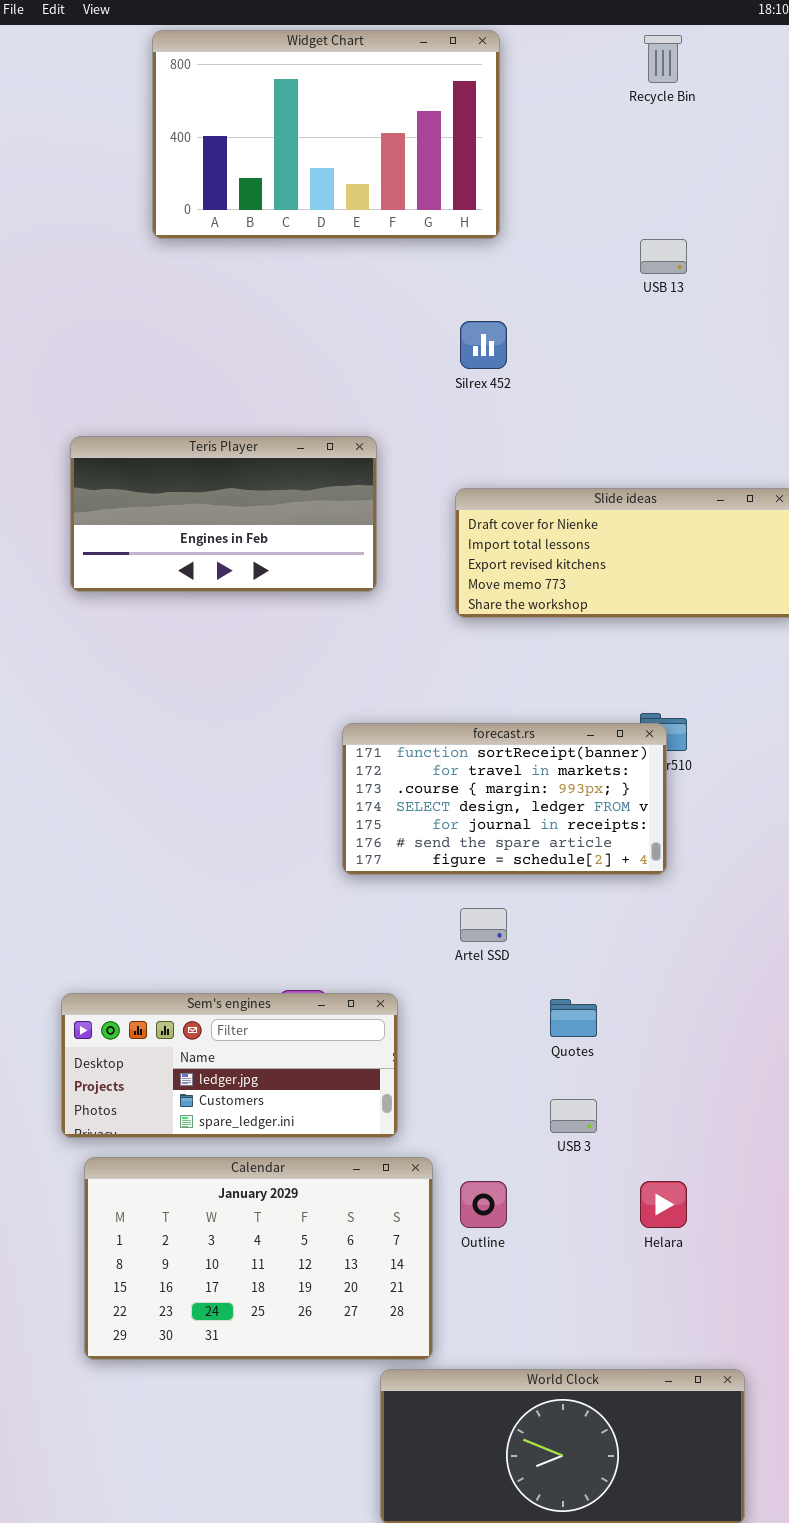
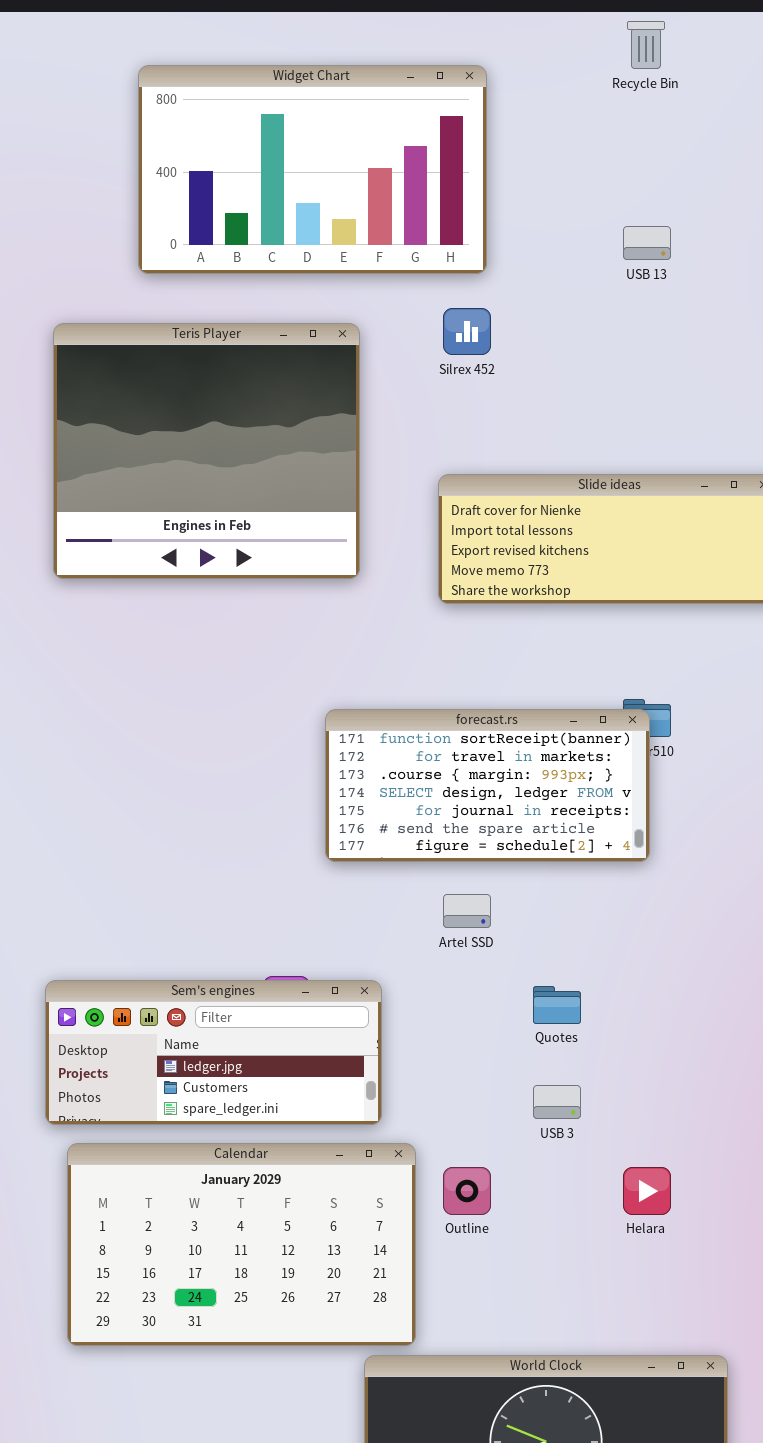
Widget Chart: [152,30,500,239] -> [138,65,487,274], moved
Teris Player: [70,436,377,592] -> [53,323,360,579], resized

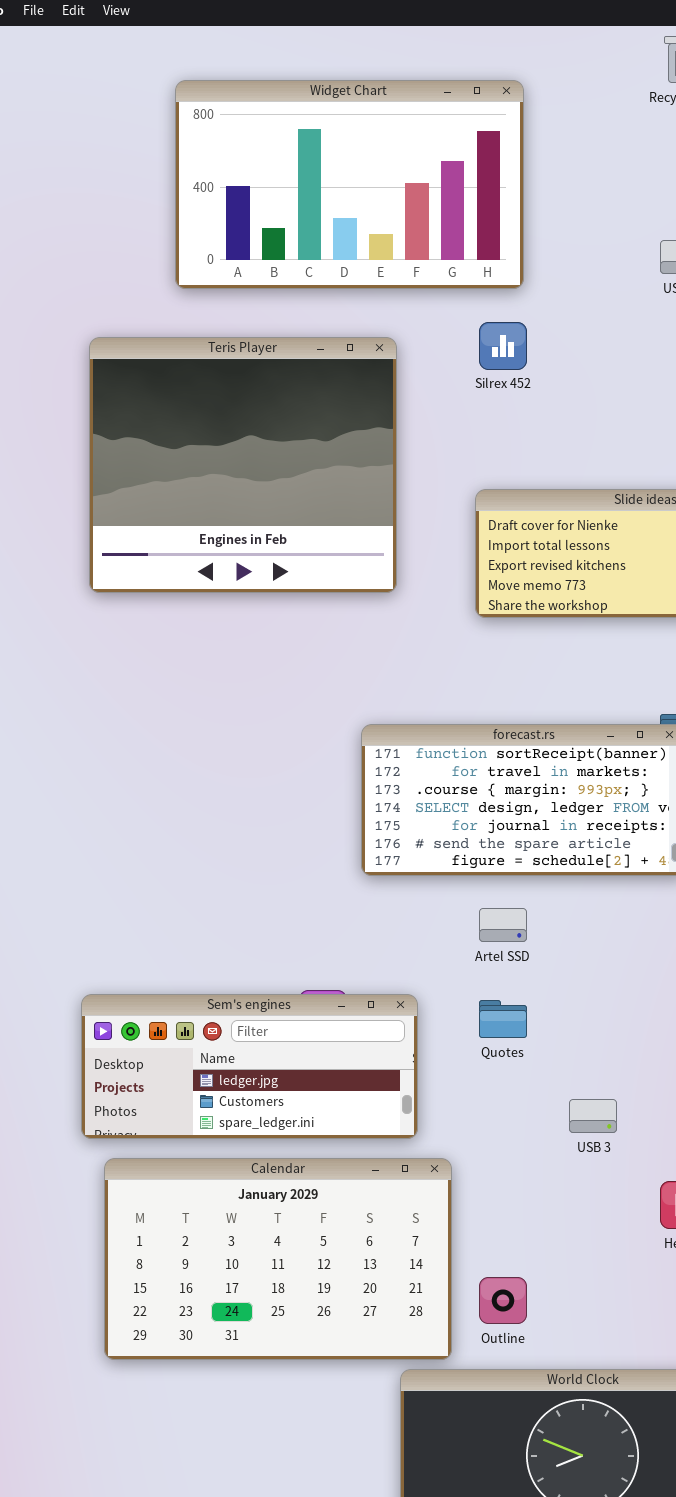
Quotes: [533,986,581,1024] -> [479,1000,527,1038], moved
Outline: [443,1167,491,1215] -> [479,1277,527,1324], moved

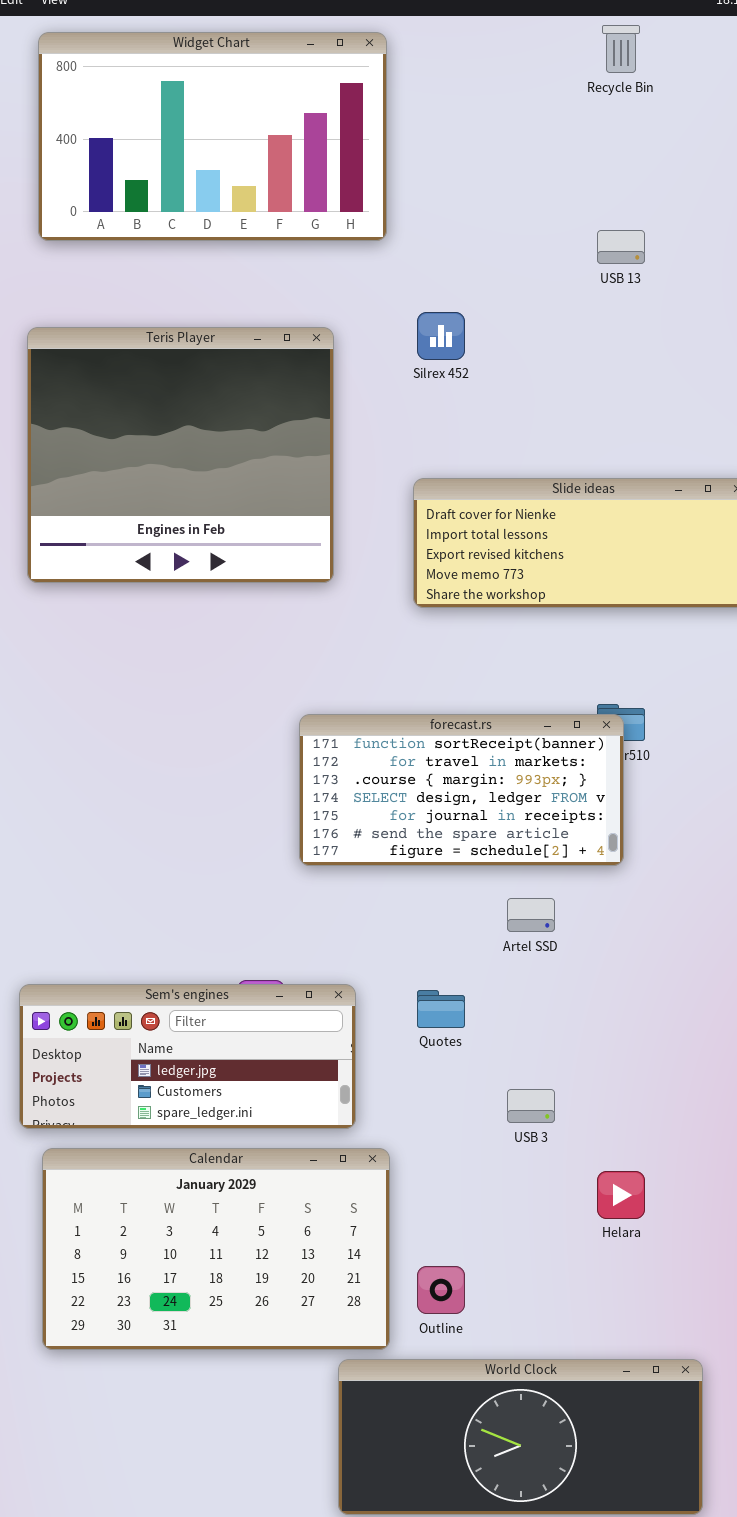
Widget Chart: [175,80,524,289] -> [38,32,387,241], moved
Artel SSD: [479,908,527,942] -> [507,898,555,932], moved

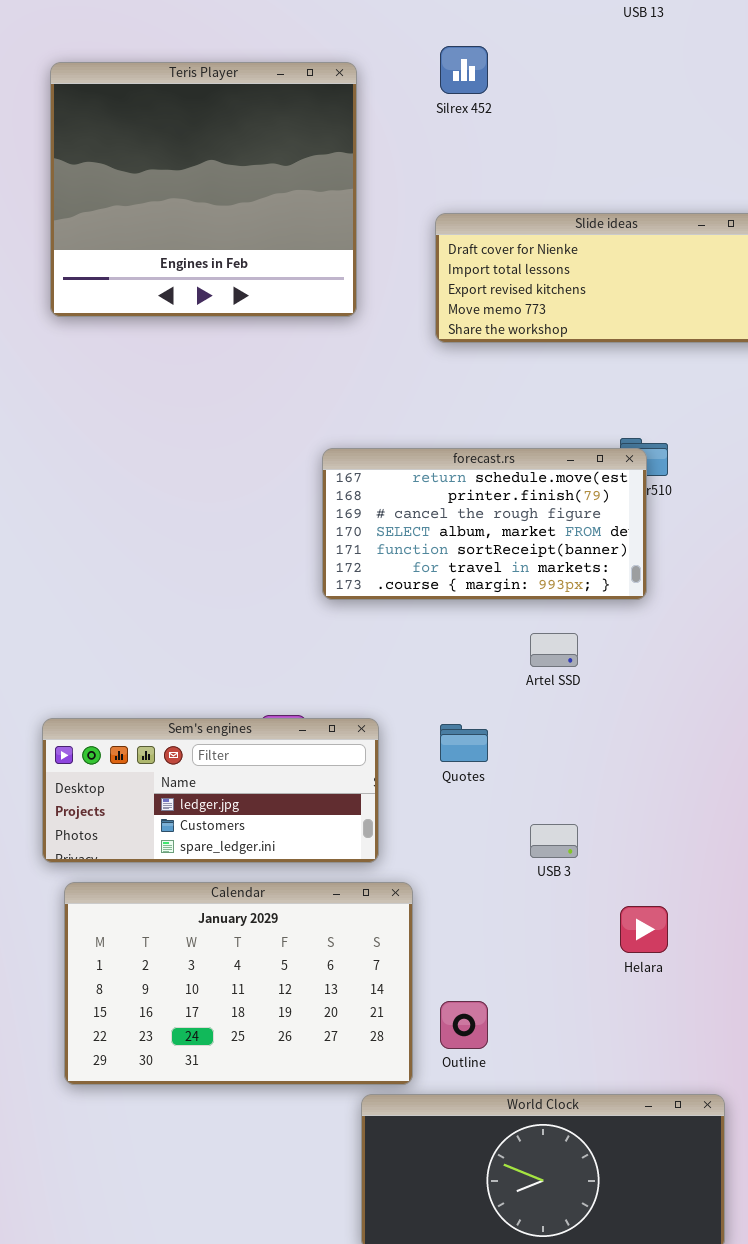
forecast.rs: [299,714,624,866] -> [322,448,647,600], scrolled up 4 rows

